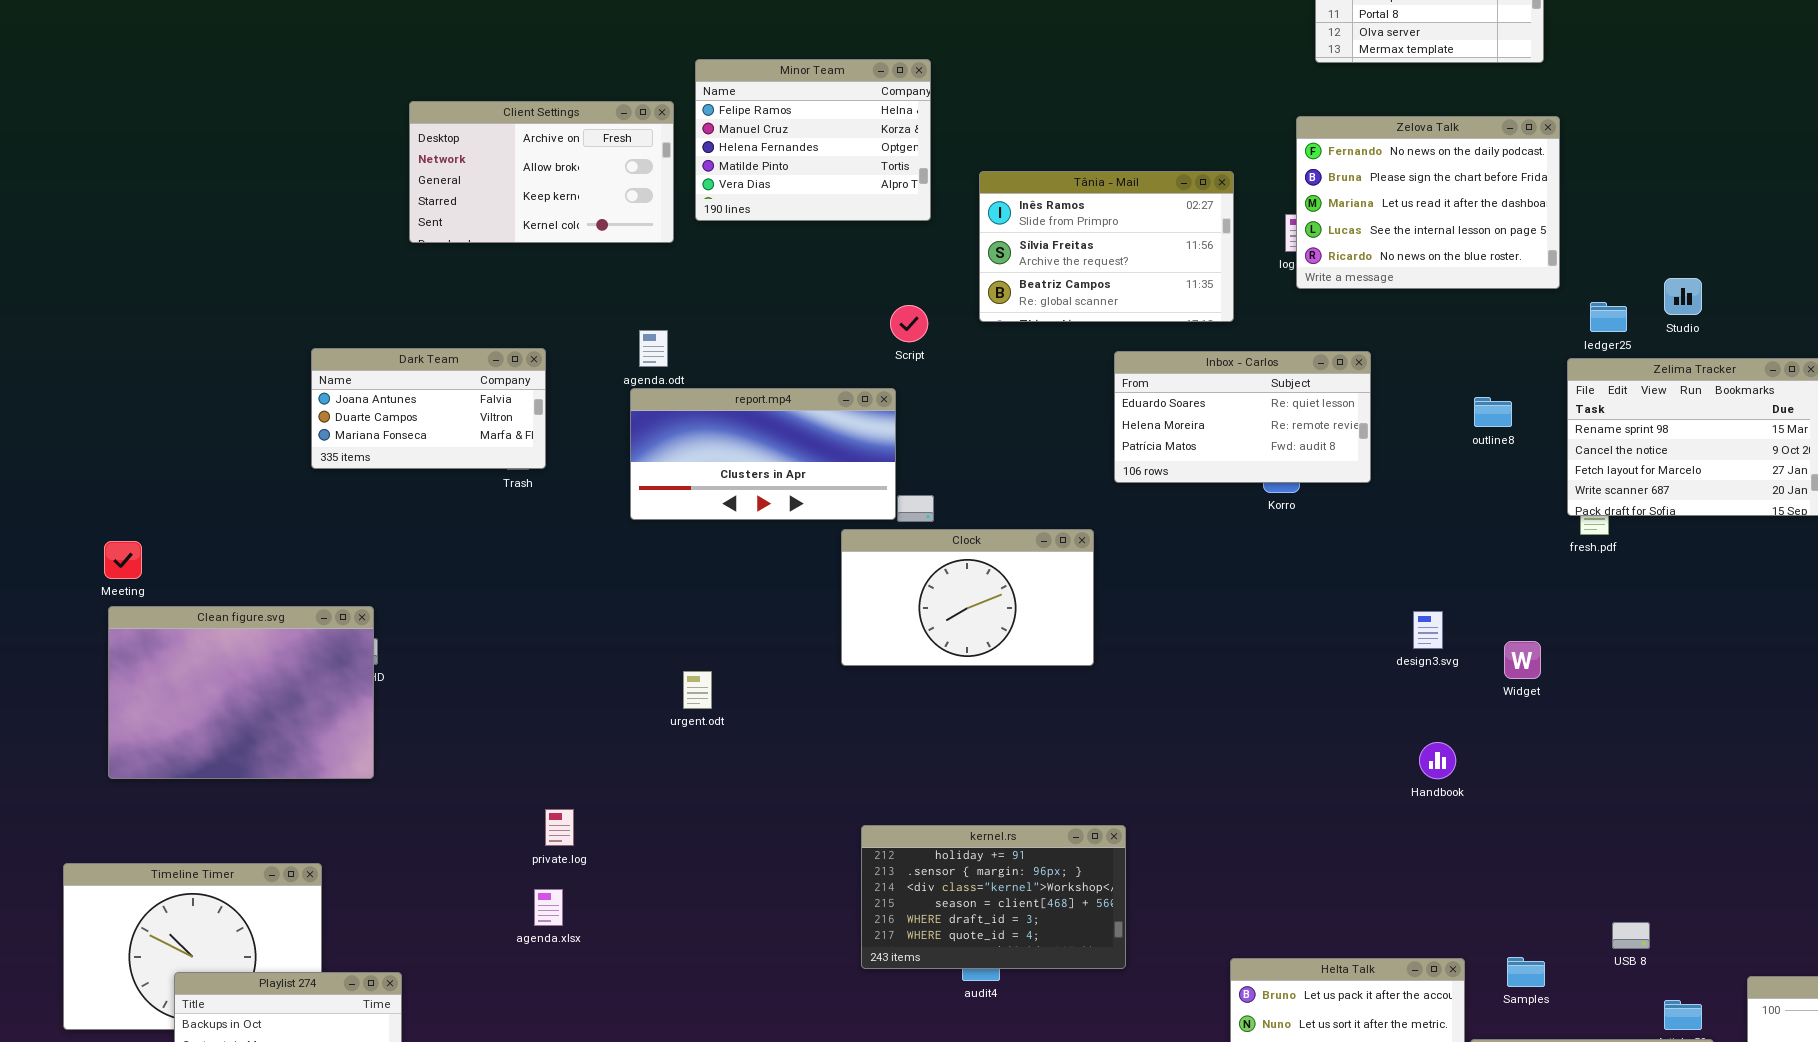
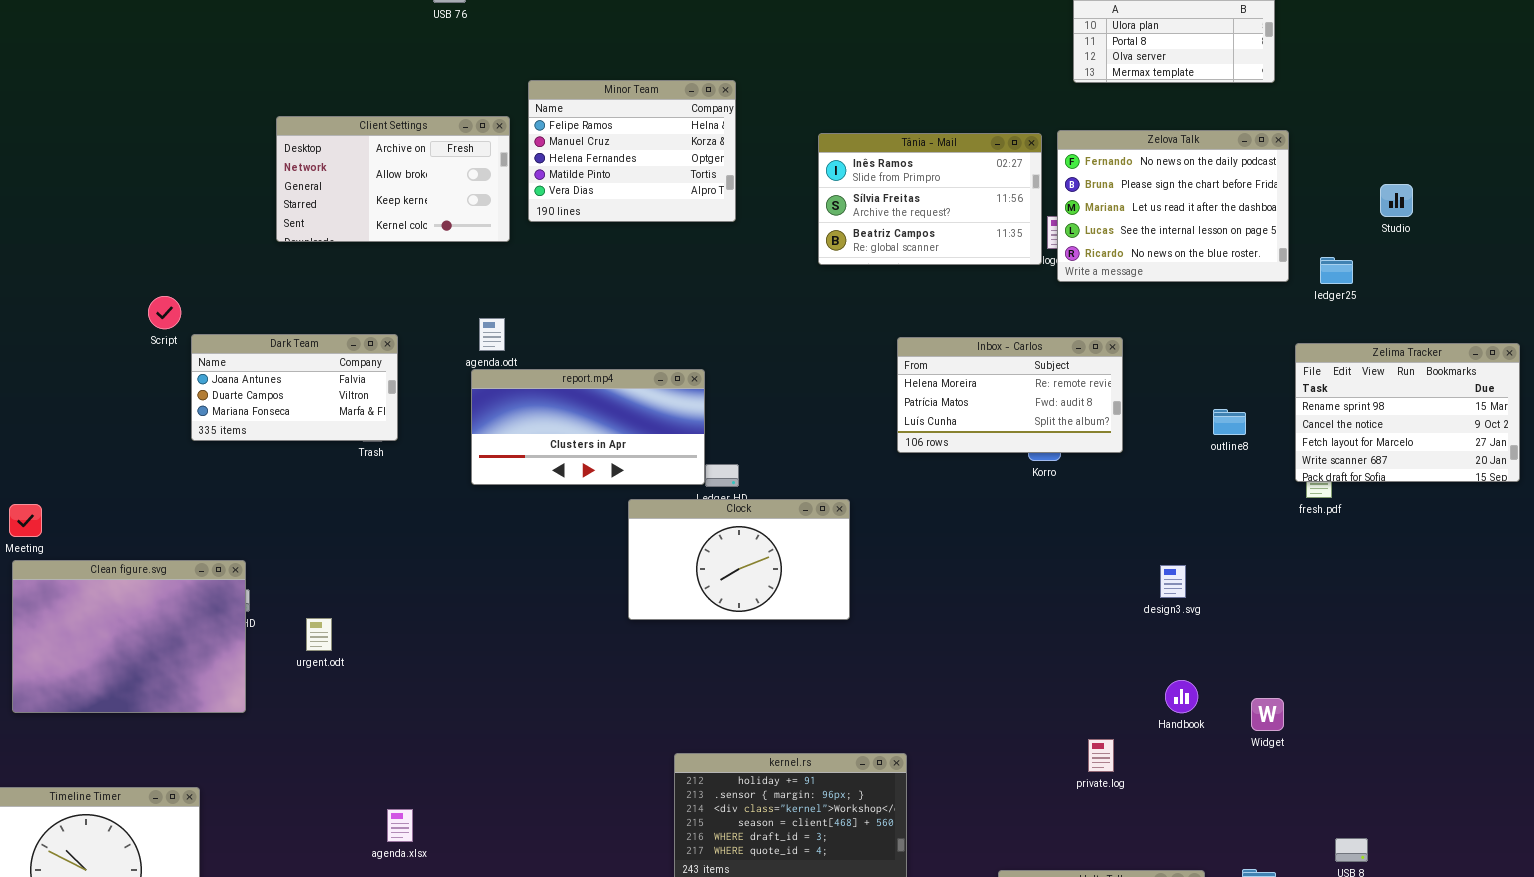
Tânia - Mail: [979,171,1234,322] -> [818,133,1042,265], moved
Studio: [1664,278,1702,315] -> [1380,184,1413,217], moved
ledger25: [1590,302,1627,332] -> [1320,257,1353,284], moved
Script: [890,305,928,342] -> [148,296,181,329], moved
Inbox - Carlos: [1114,351,1371,483] -> [897,337,1123,453], scrolled down 1 row
outline8: [1474,397,1512,427] -> [1213,409,1246,435], moved
Clock: [841,529,1094,666] -> [628,499,850,620], moved
Widget: [1504,641,1541,679] -> [1251,698,1284,731], moved
urgent.odt: [683,671,712,709] -> [306,618,332,651], moved
private.log: [545,809,574,846] -> [1088,739,1114,772], moved

